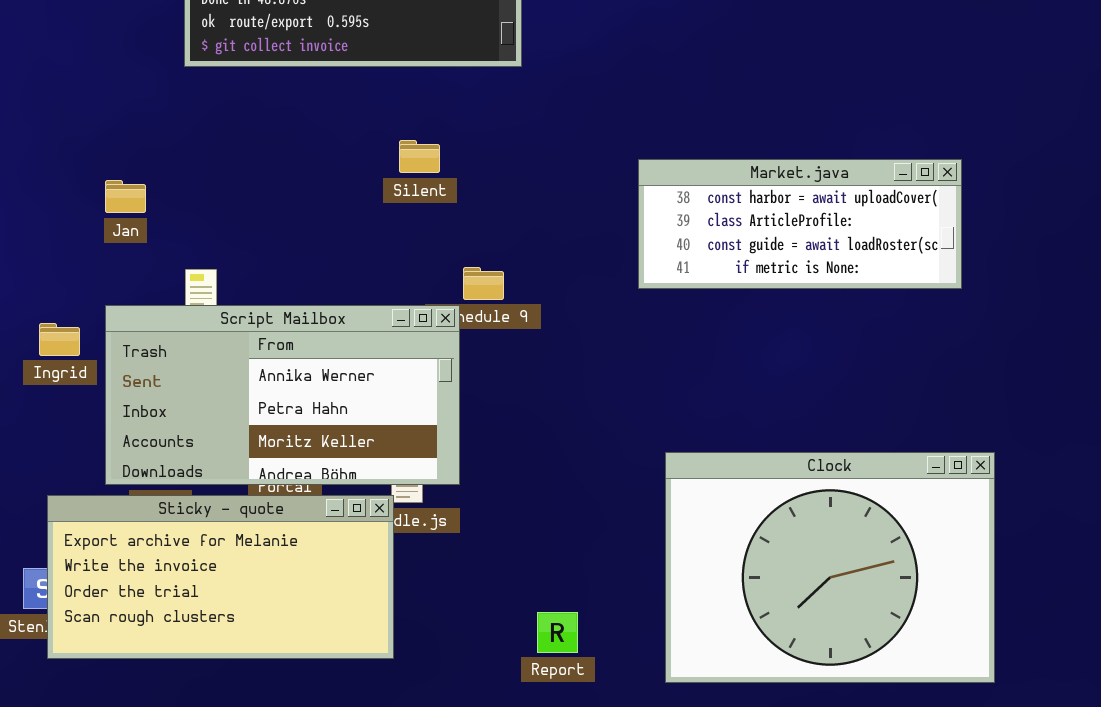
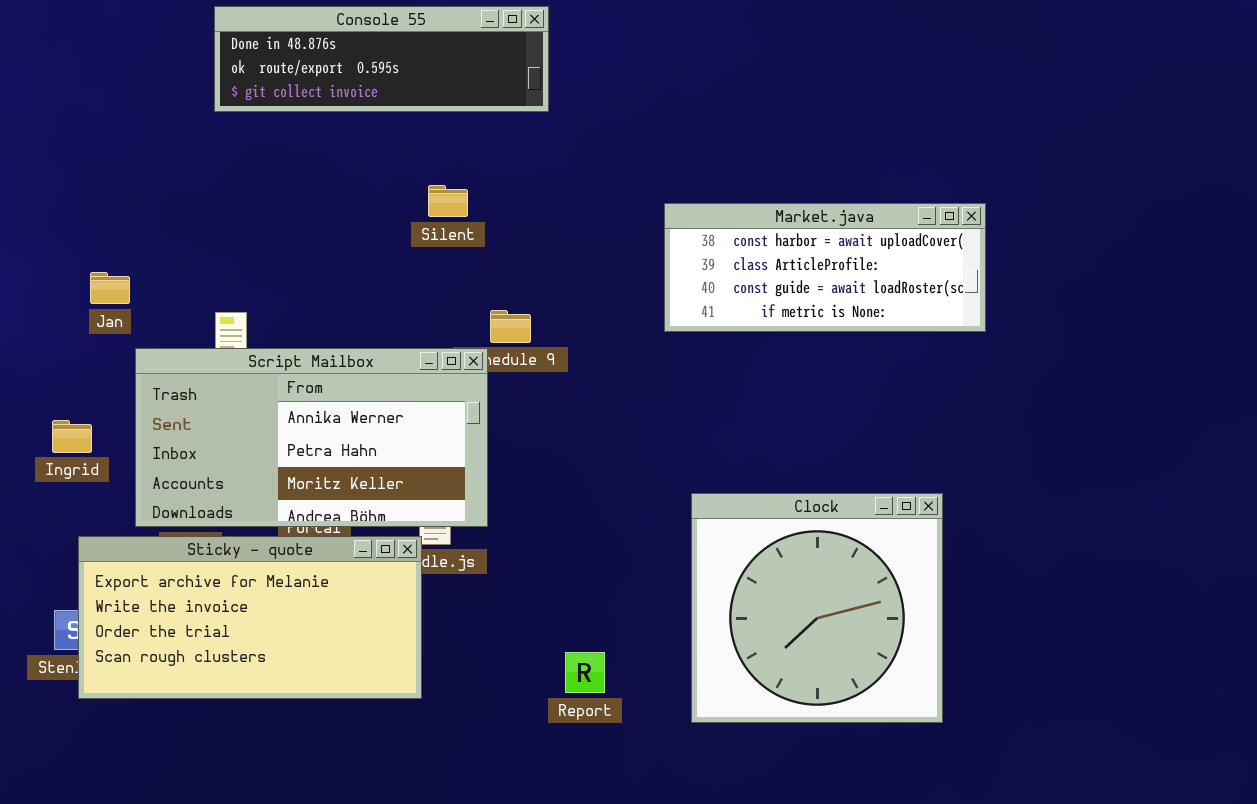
Jan: [105,180,146,213] -> [90,272,130,304], moved
Ingrid: [39,323,80,356] -> [52,420,92,453], moved
Clock: [665,452,995,683] -> [691,493,943,723], resized

